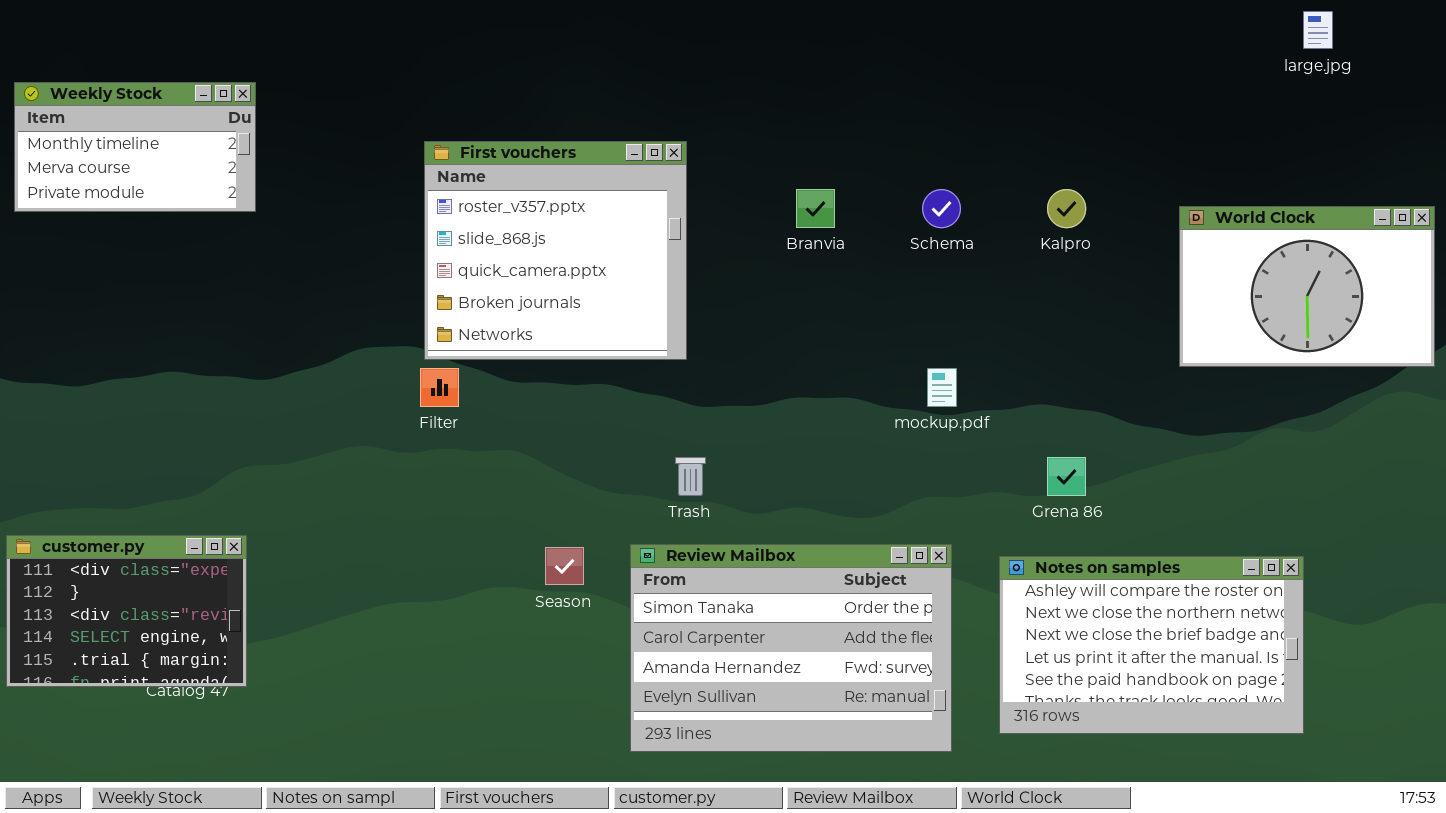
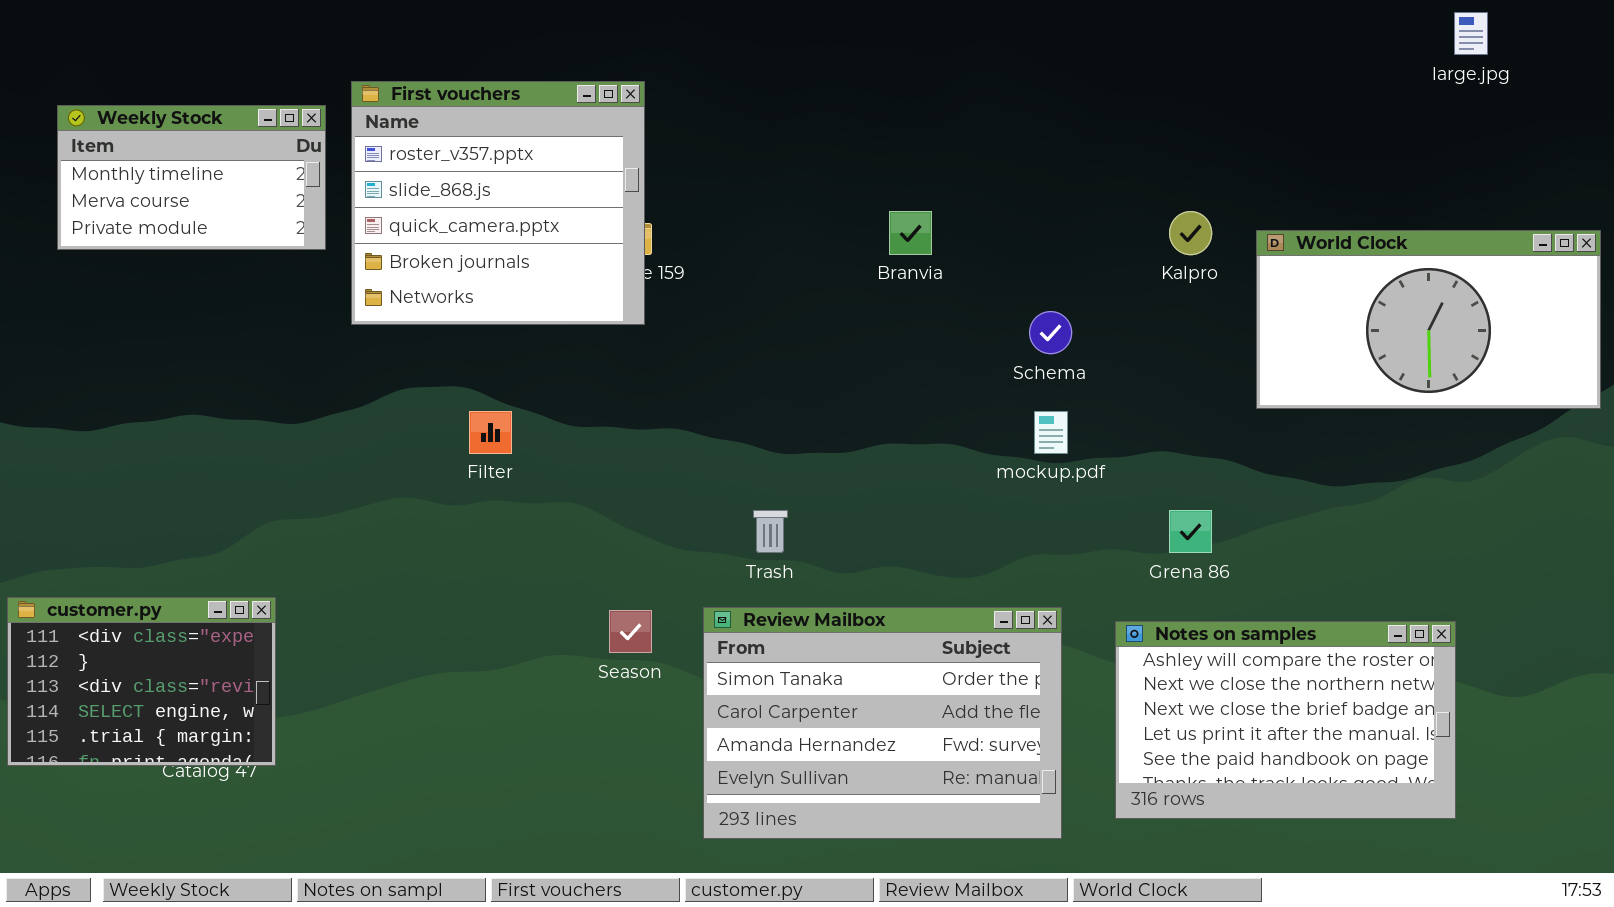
Weekly Stock: [14,82,256,212] -> [57,105,326,250], moved
First vouchers: [424,141,687,360] -> [351,81,645,325], moved
Schema: [922,189,961,228] -> [1029,311,1072,354], moved
World Clock: [1179,206,1435,367] -> [1256,230,1601,409], resized

